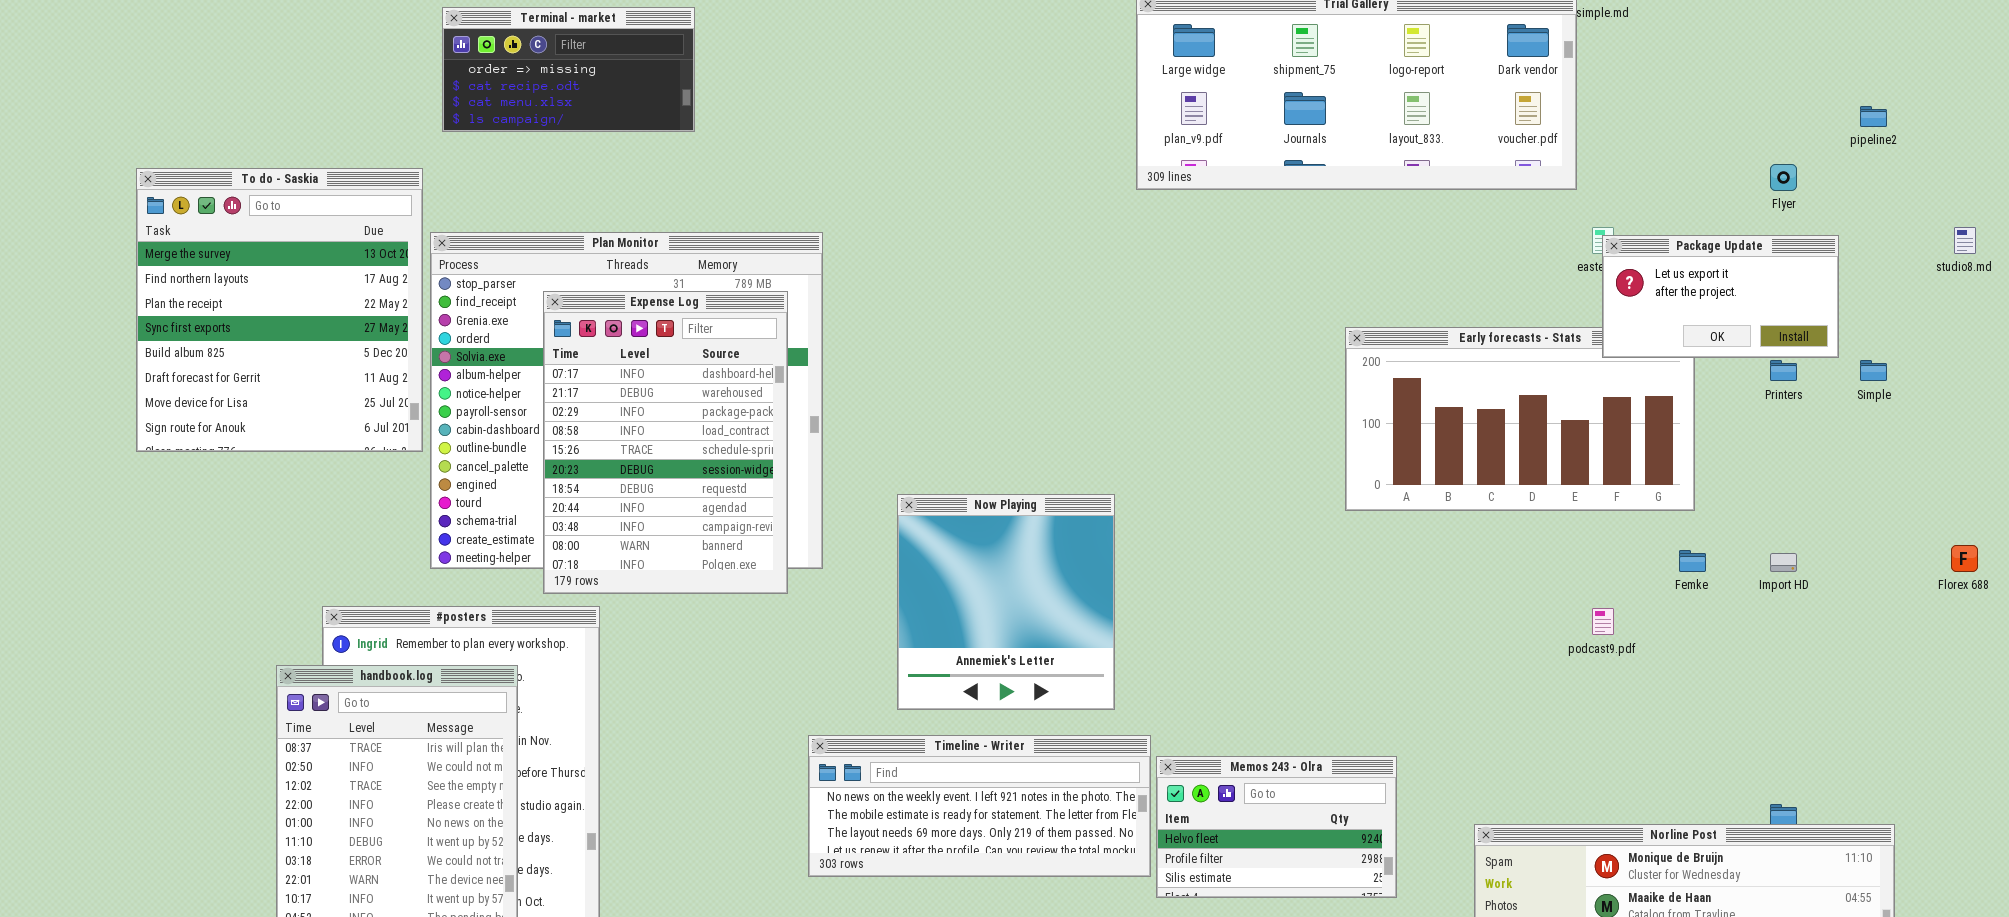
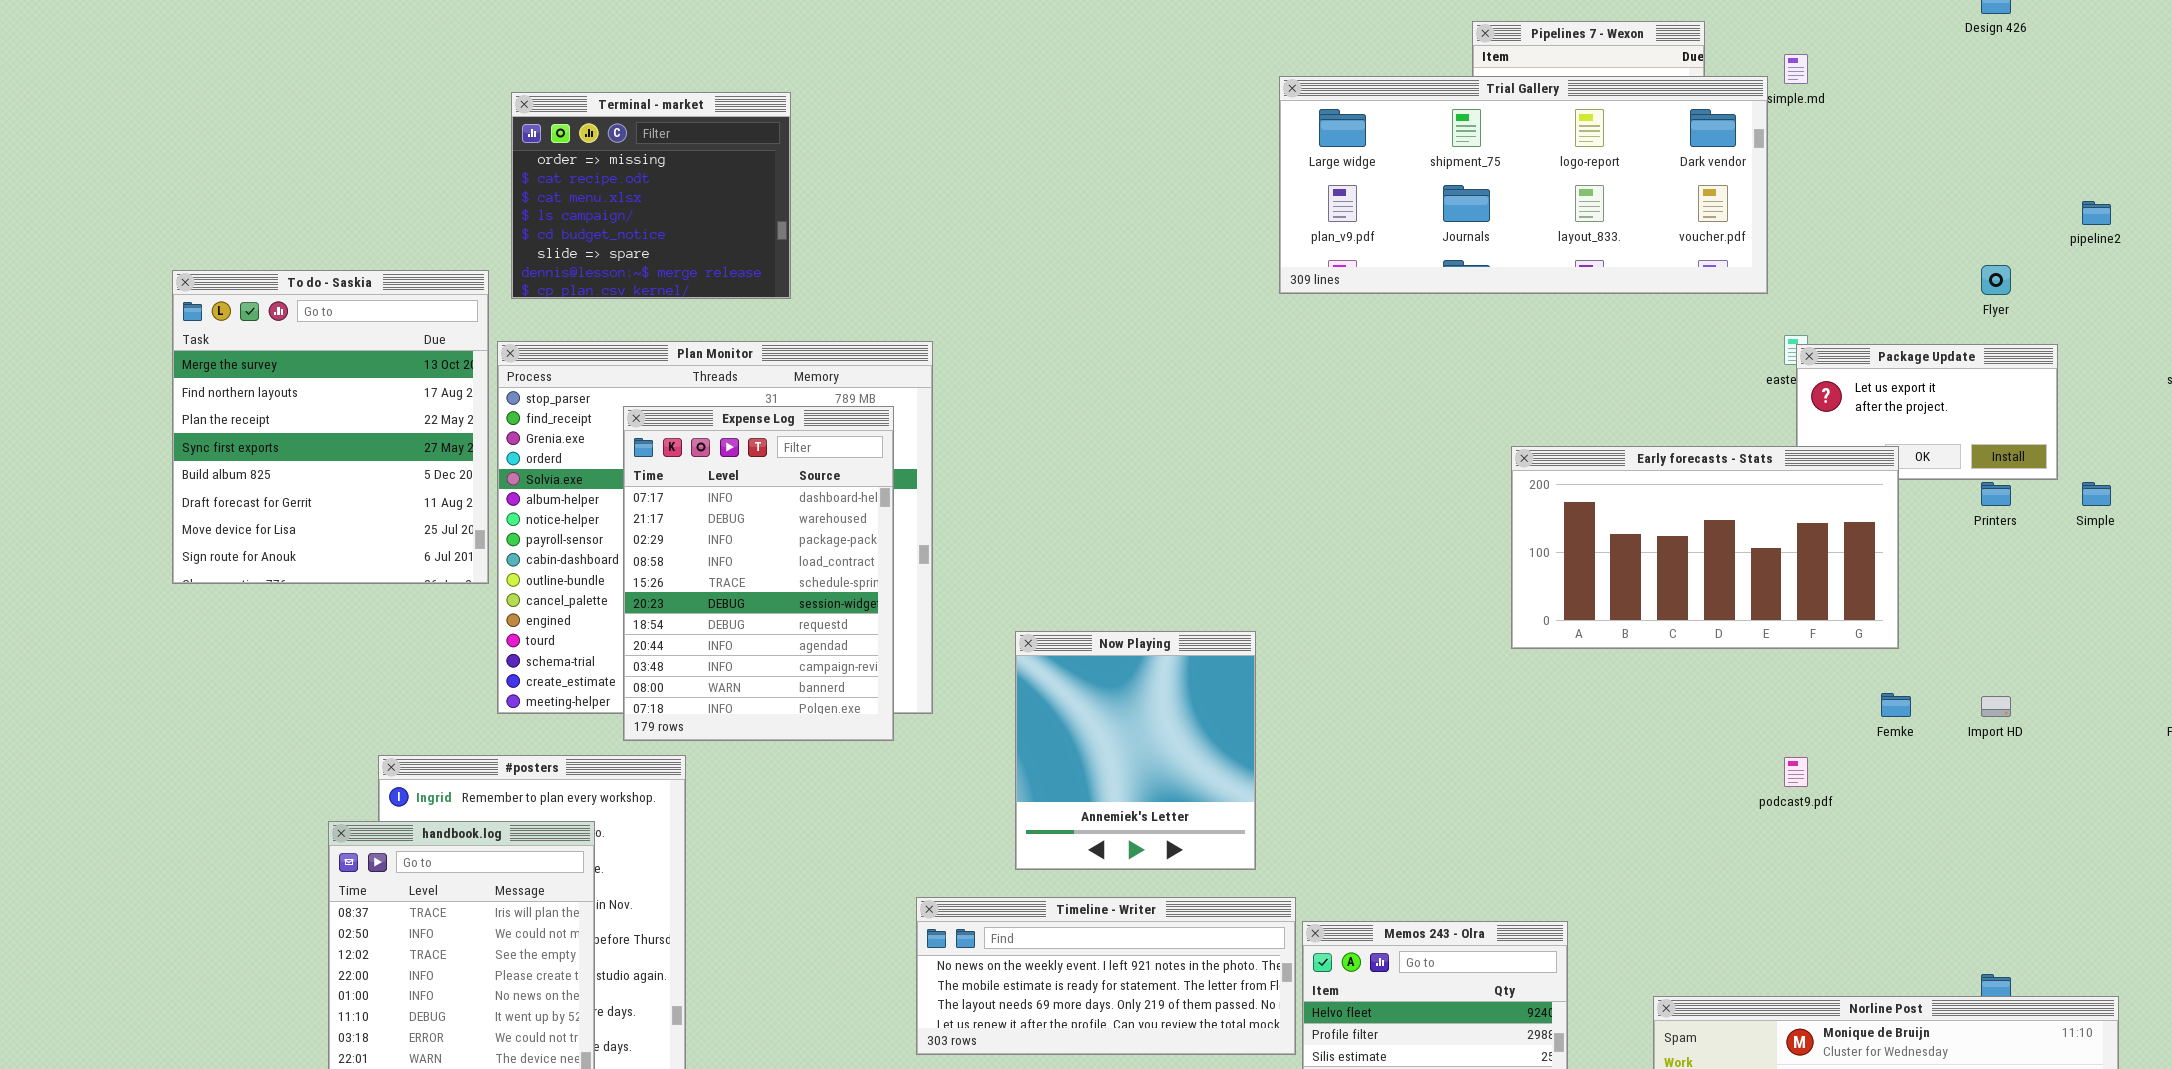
Terminal - market: [442,7,695,132] -> [511,92,791,299], resized
Early forecasts - Stats: [1345,327,1695,511] -> [1511,446,1899,649], raised

